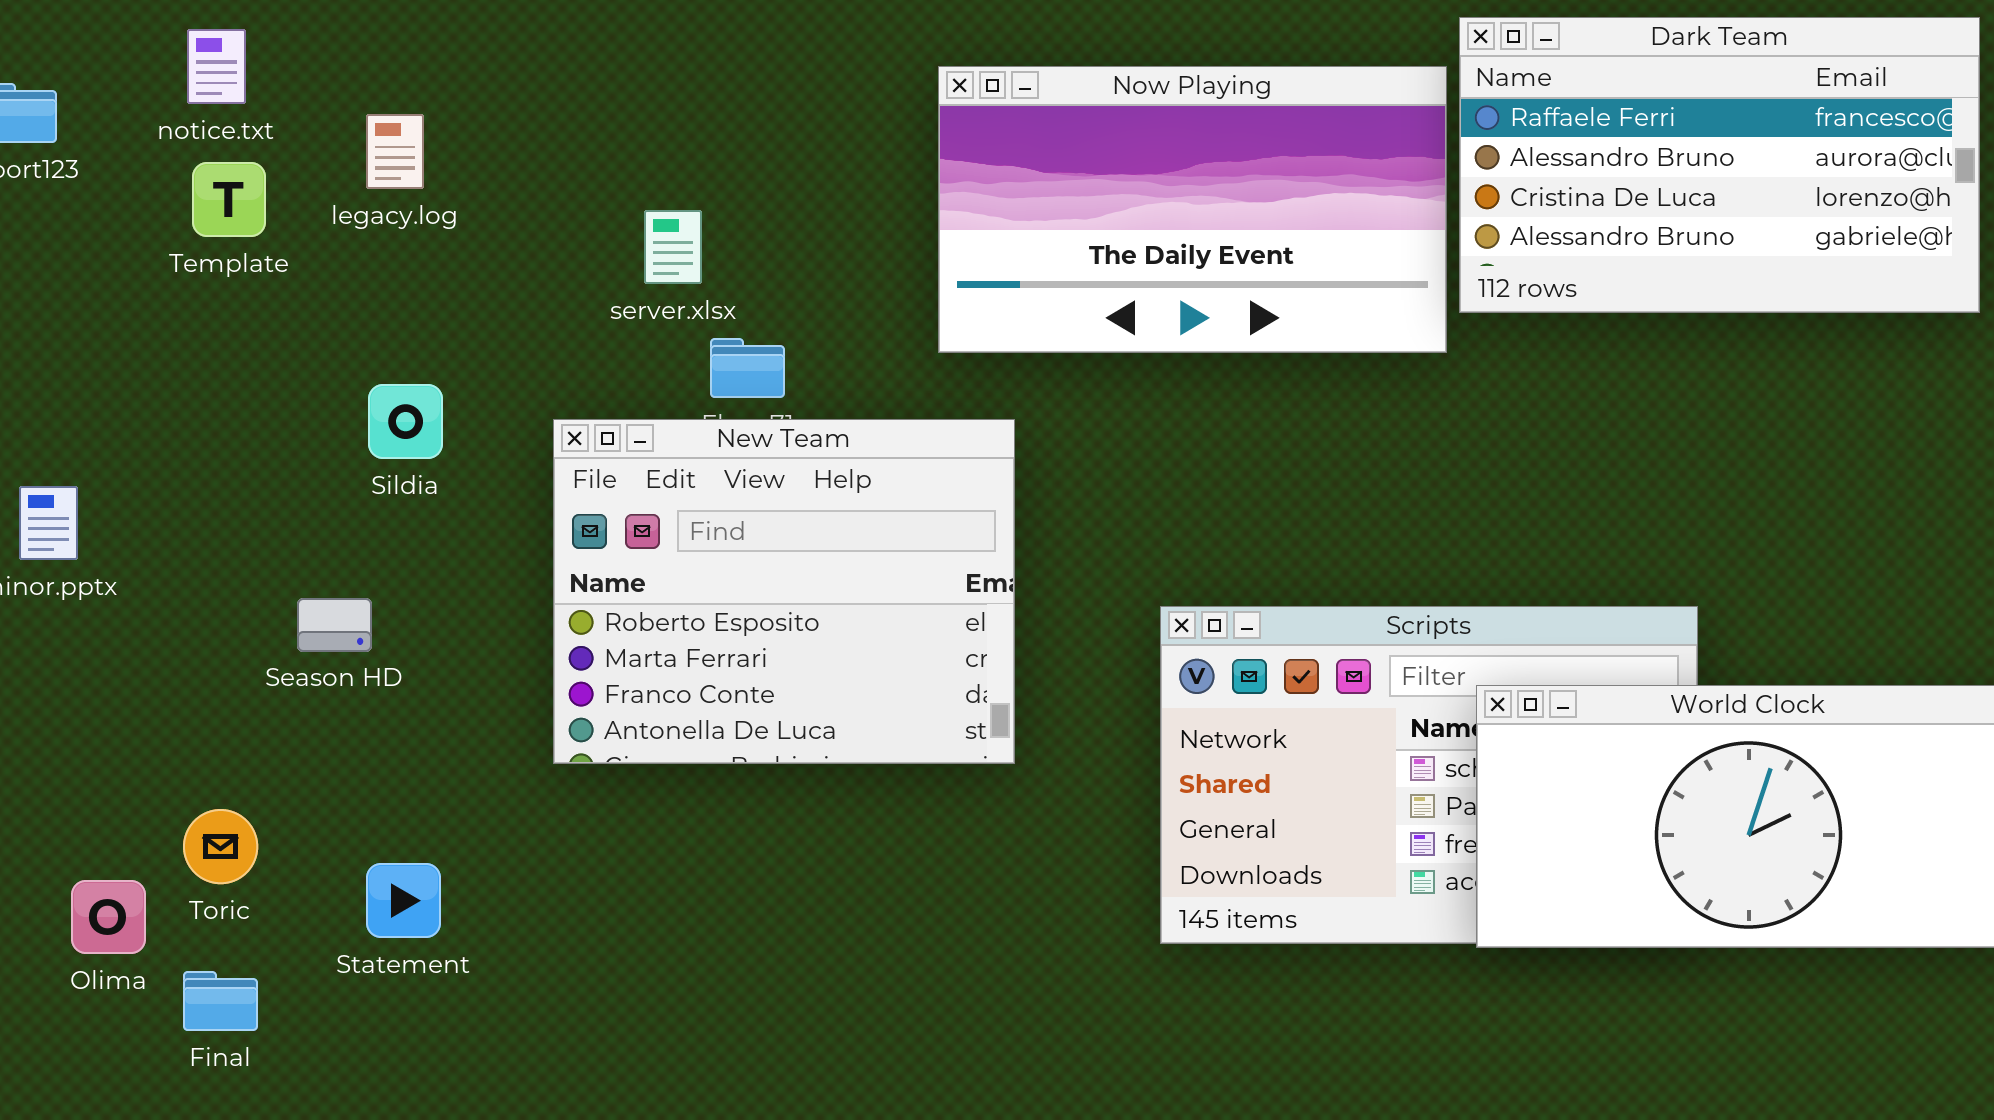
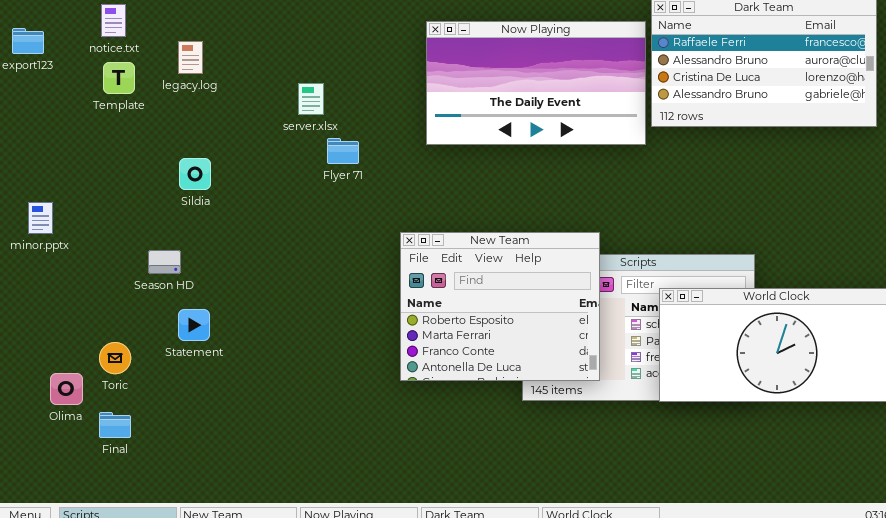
New Team: [553,419,1015,764] -> [400,232,600,381], moved
Statement: [366,863,441,938] -> [178,309,210,341], moved

